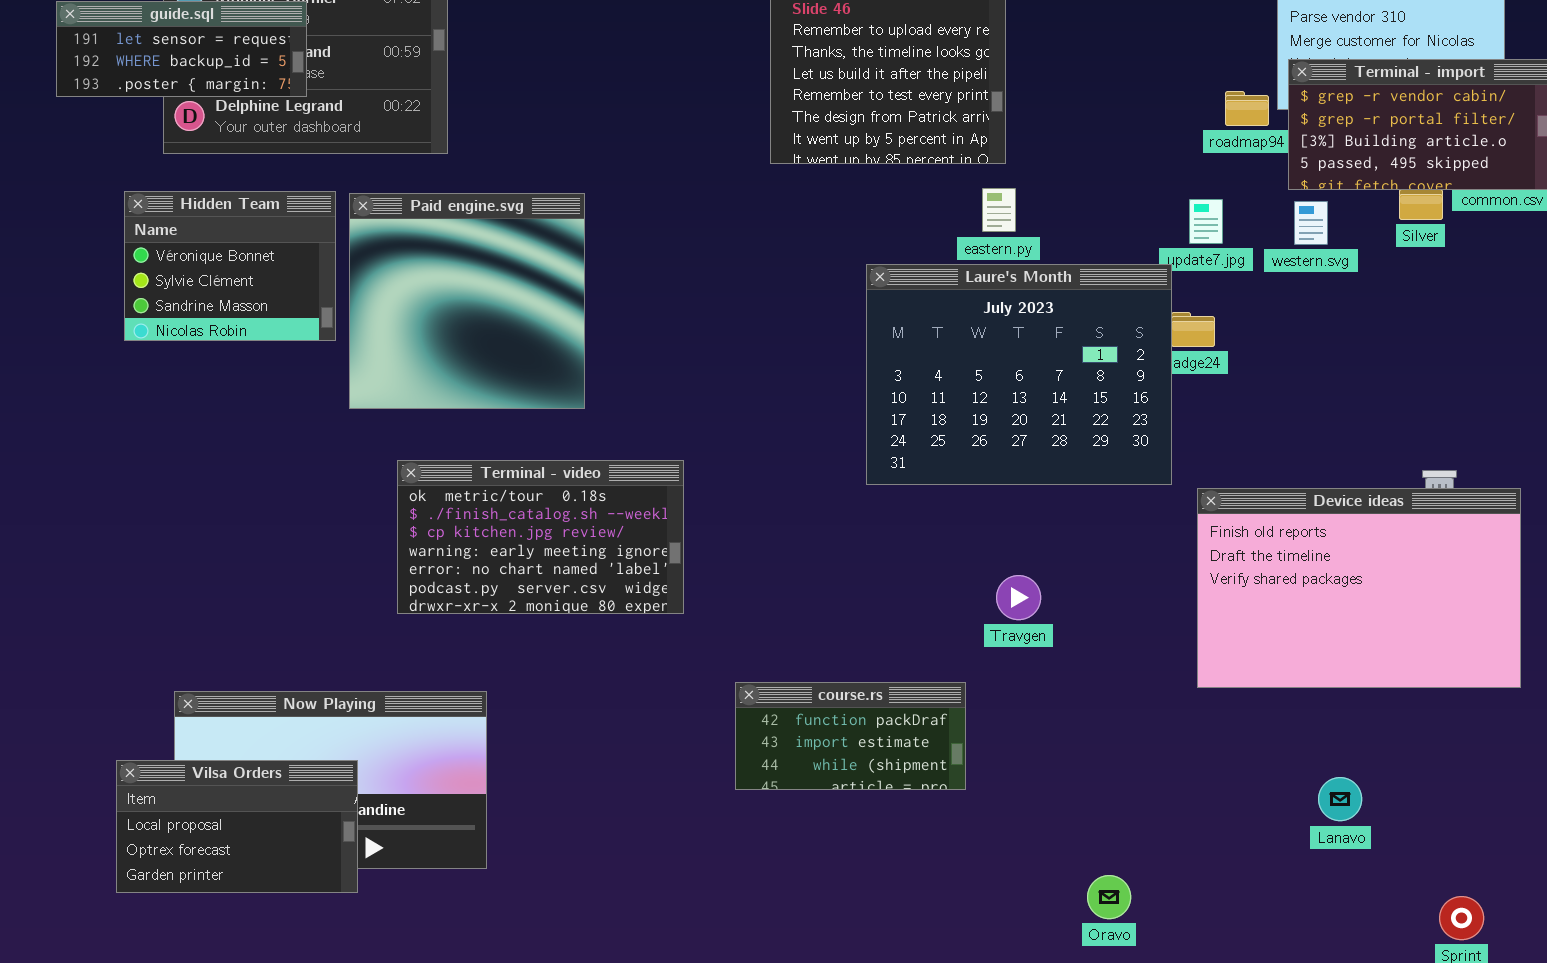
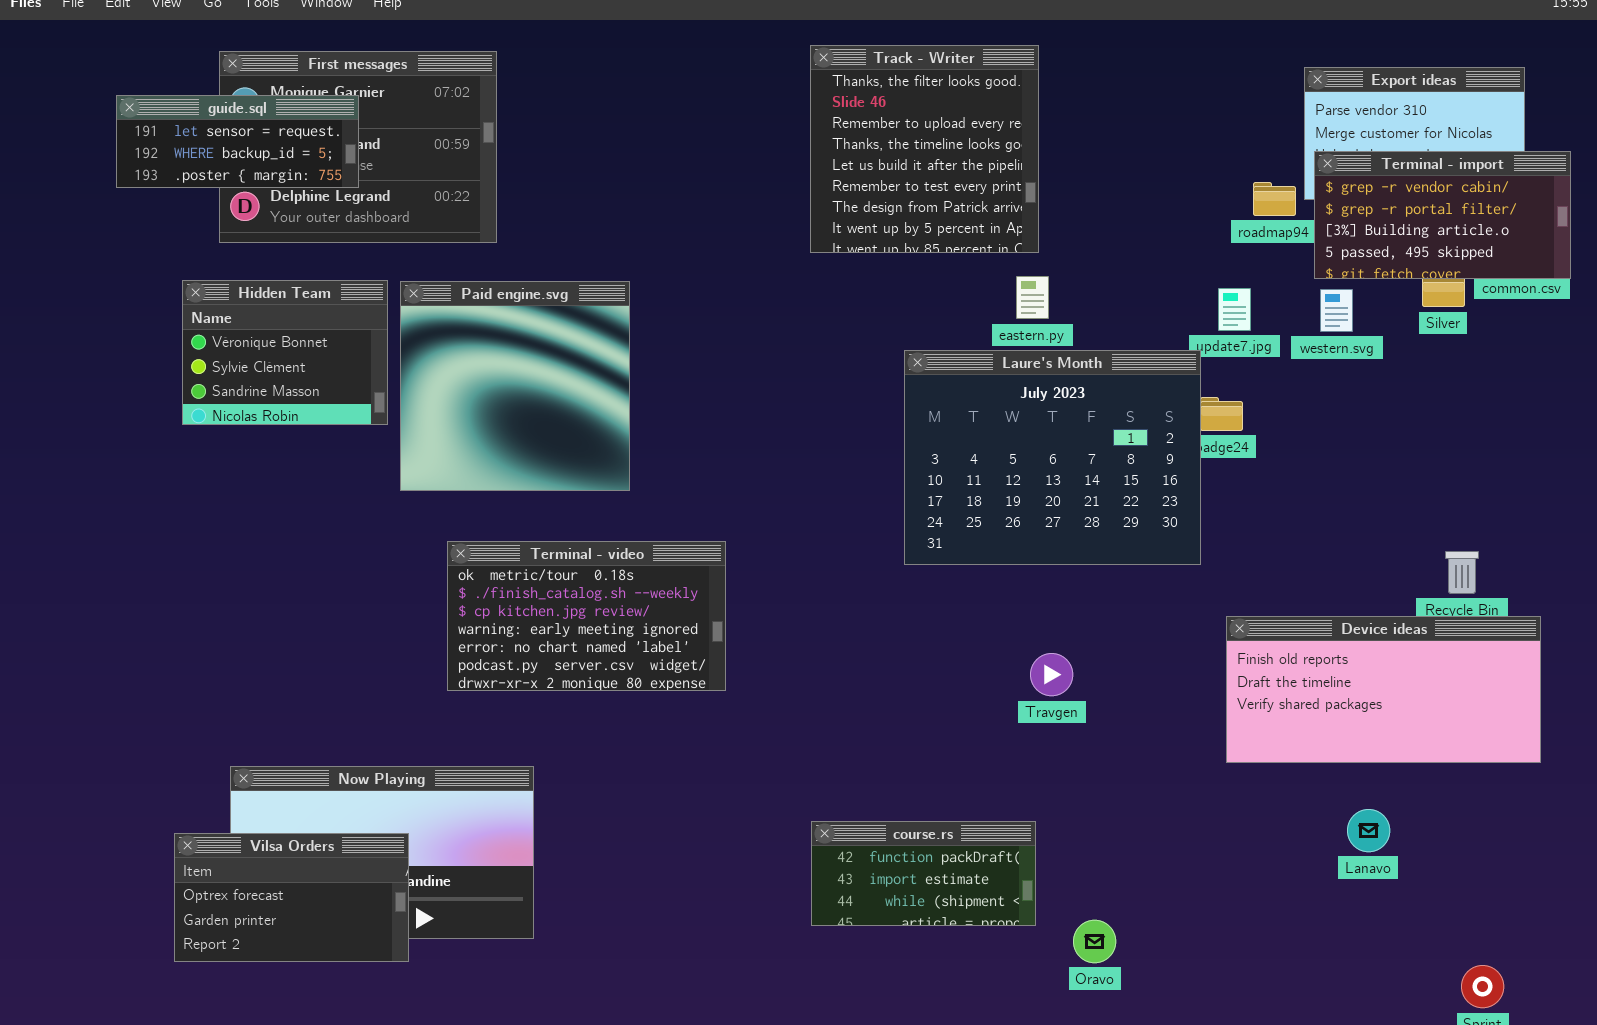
Device ideas: [1197,488,1521,688] -> [1226,616,1541,763], resized
course.rs: [735,682,966,790] -> [811,821,1036,926], moved
Vilsa Orders: [116,760,358,893] -> [174,833,409,962], scrolled down 1 row
Lanavo: [1318,777,1362,821] -> [1347,809,1390,852], moved
Oravo: [1087,875,1131,919] -> [1073,920,1116,963], moved

